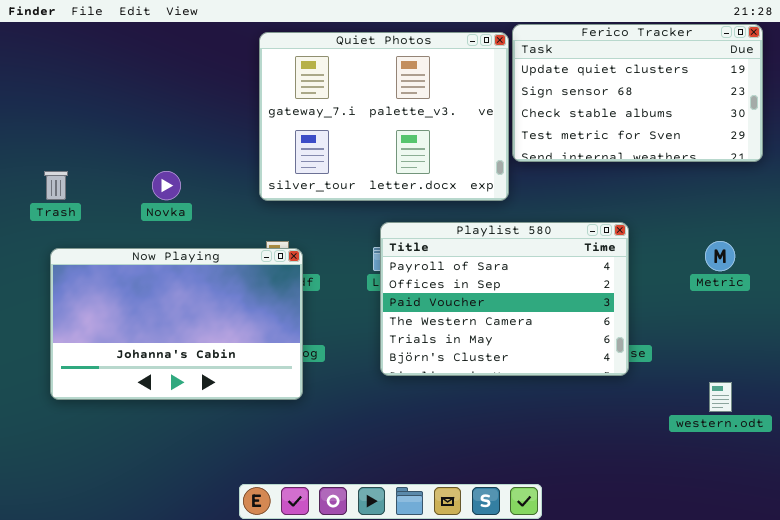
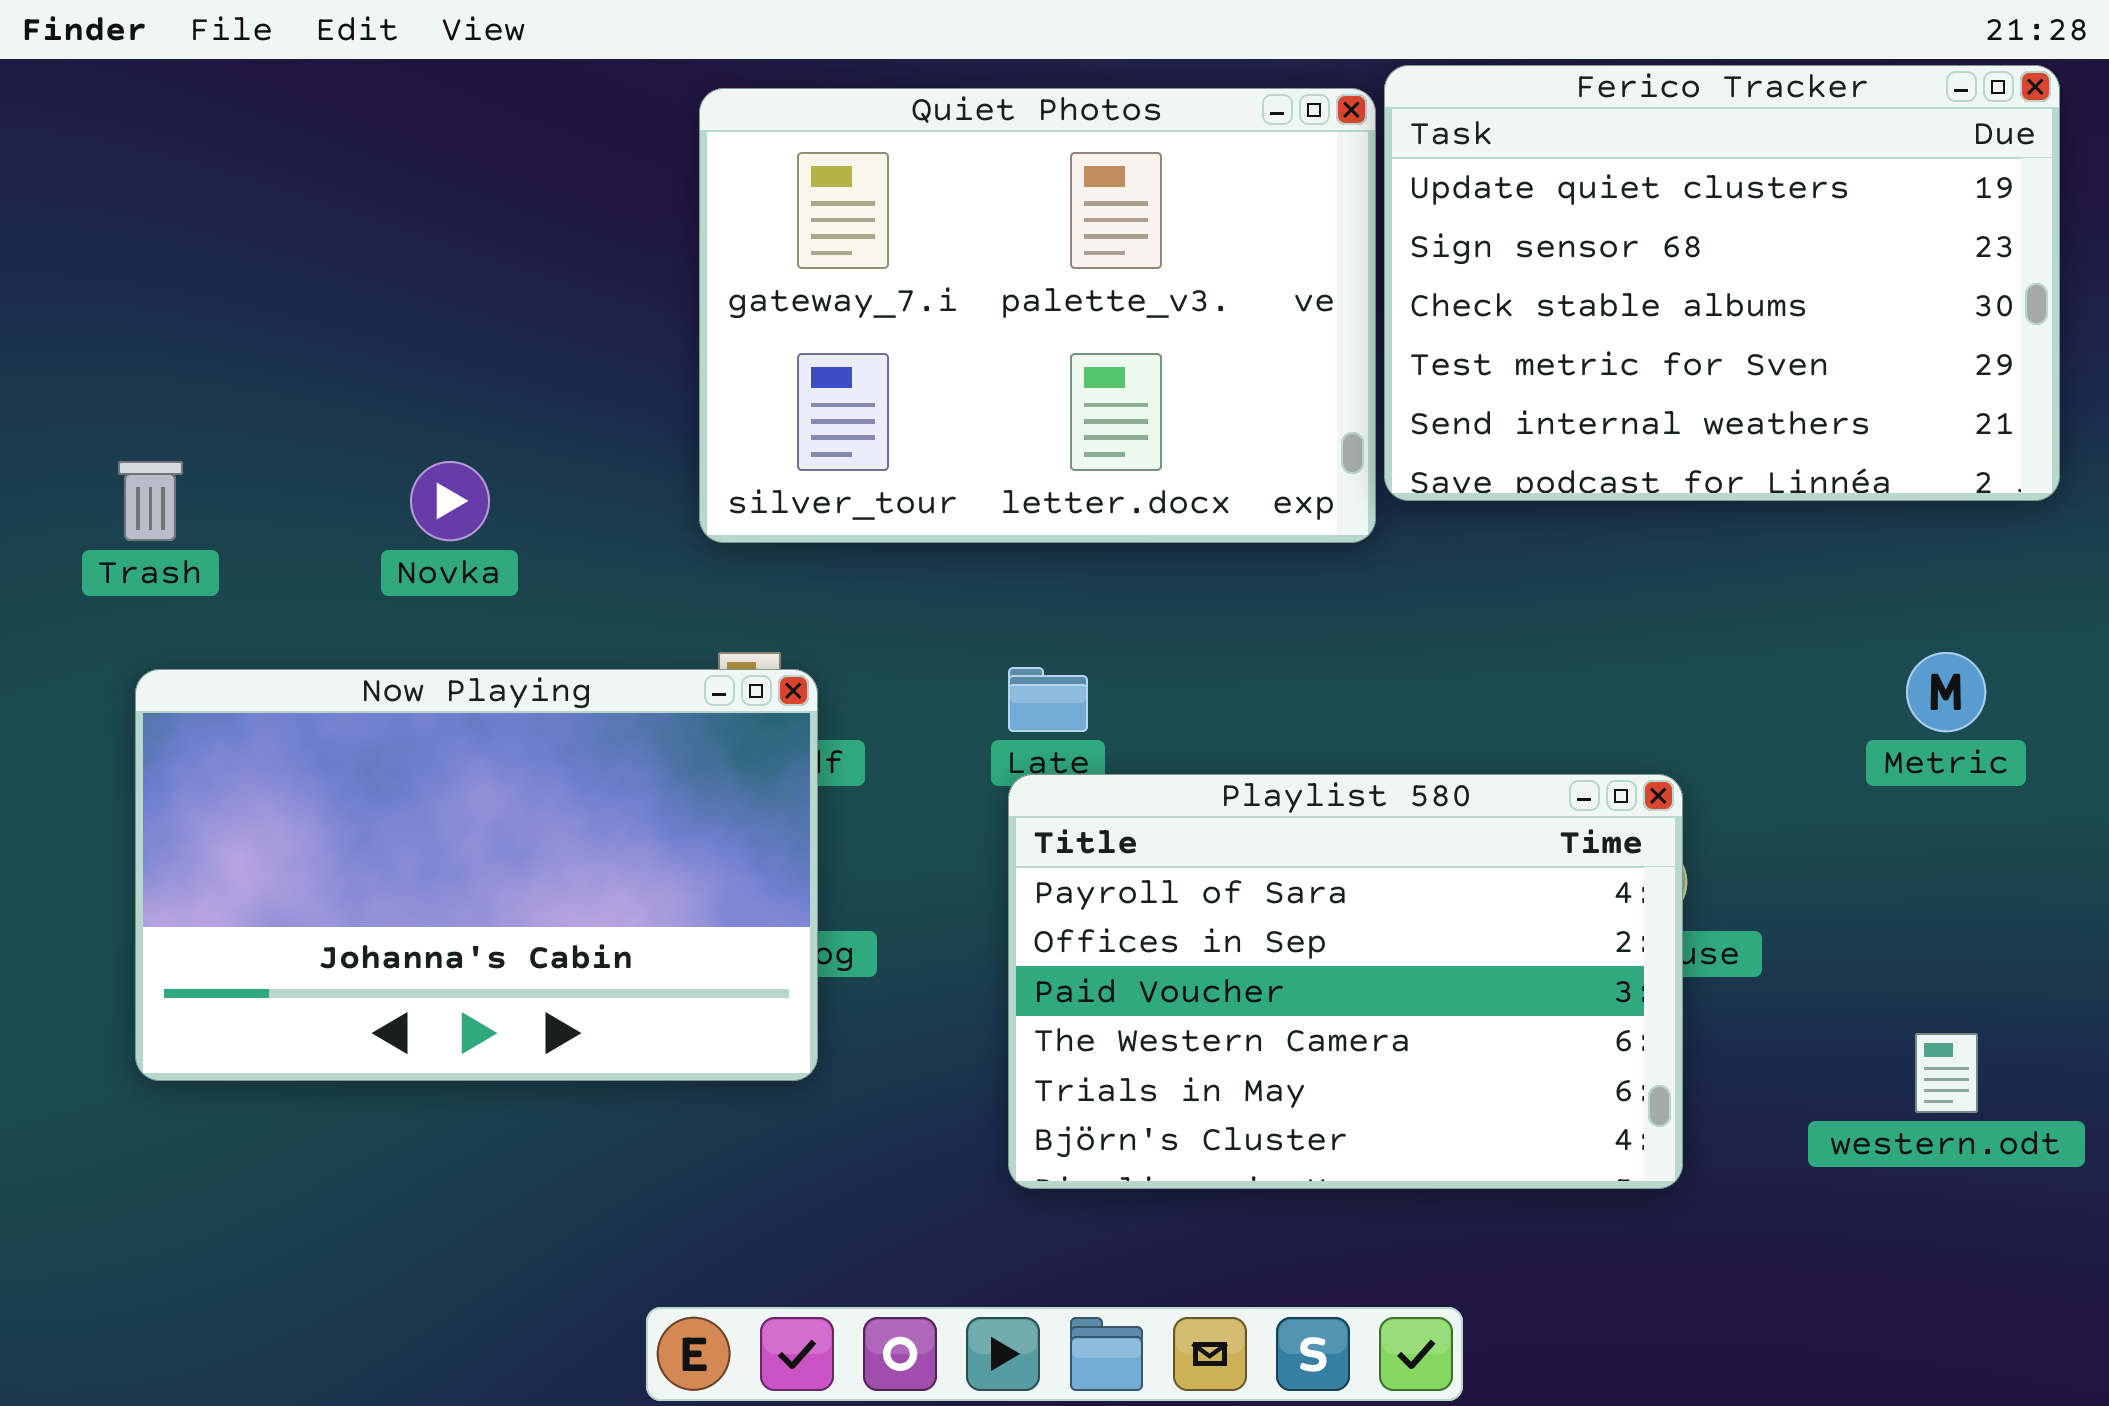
Ferico Tracker: [512,24,763,162] -> [1384,65,2060,501], resized
Playlist 580: [380,222,629,376] -> [1008,774,1683,1189], moved

